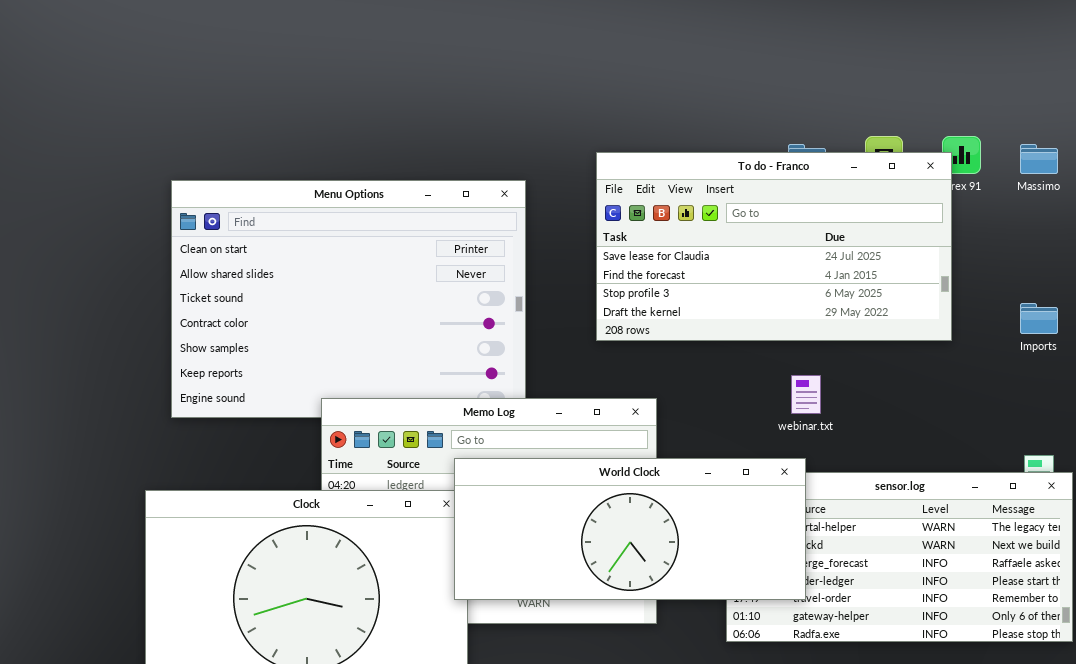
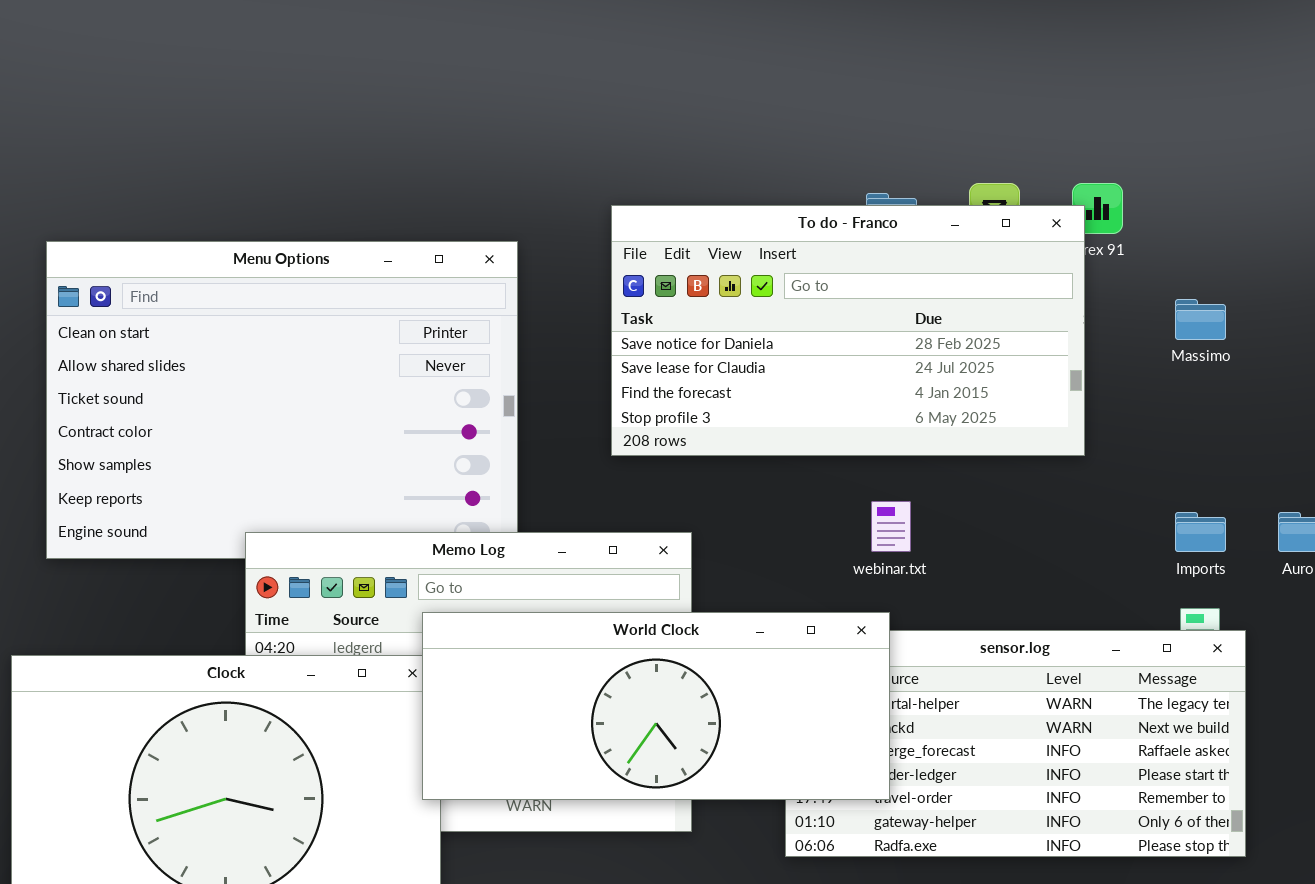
Massimo: [1020,144,1058,174] -> [1175,299,1226,340], moved
To do - Franco: [596,152,952,341] -> [611,205,1085,456], scrolled up 1 row
Imports: [1020,303,1058,334] -> [1175,512,1226,552], moved

